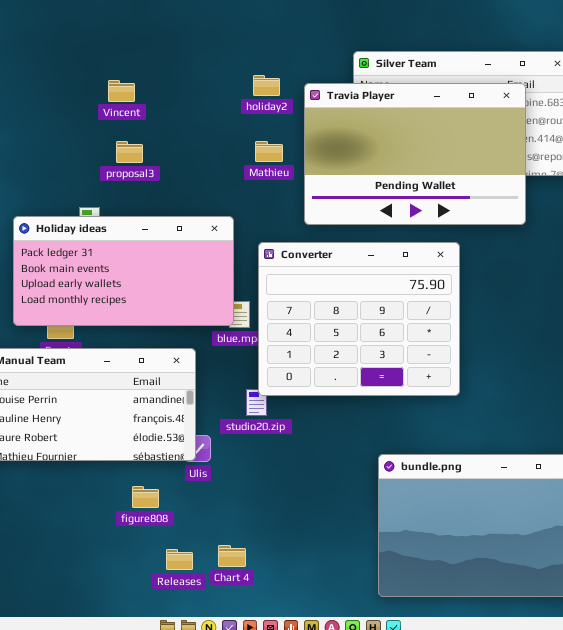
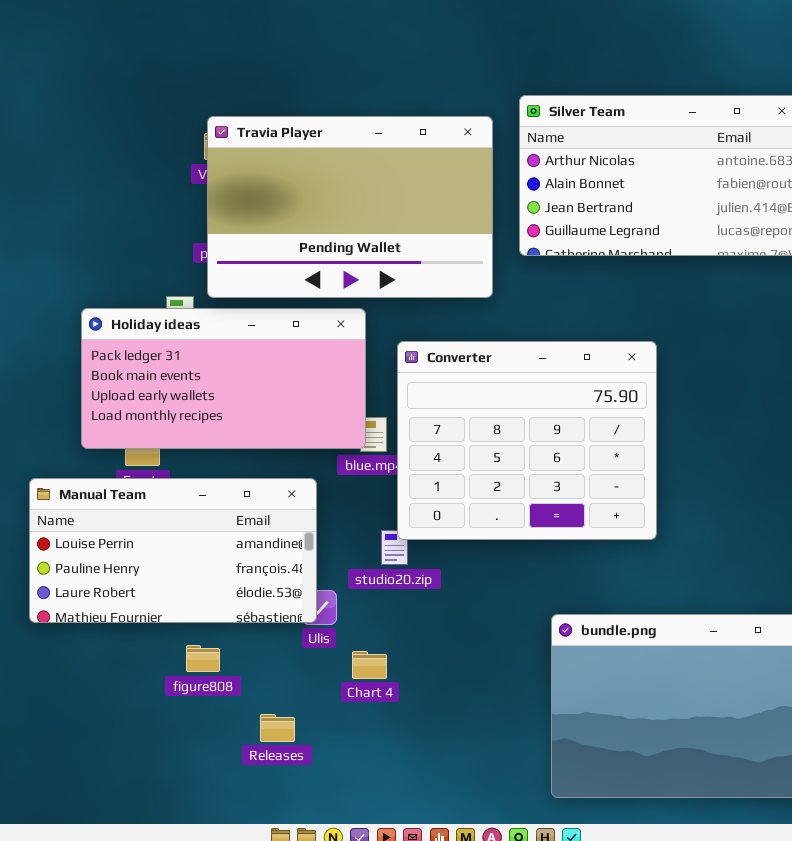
Travia Player: [304,83,526,225] -> [207,116,493,298], moved
figure808: [132,486,159,508] -> [186,645,220,672], moved
Chart 4: [218,545,246,567] -> [352,651,387,679], moved
Releases: [166,549,193,570] -> [260,714,295,742], moved

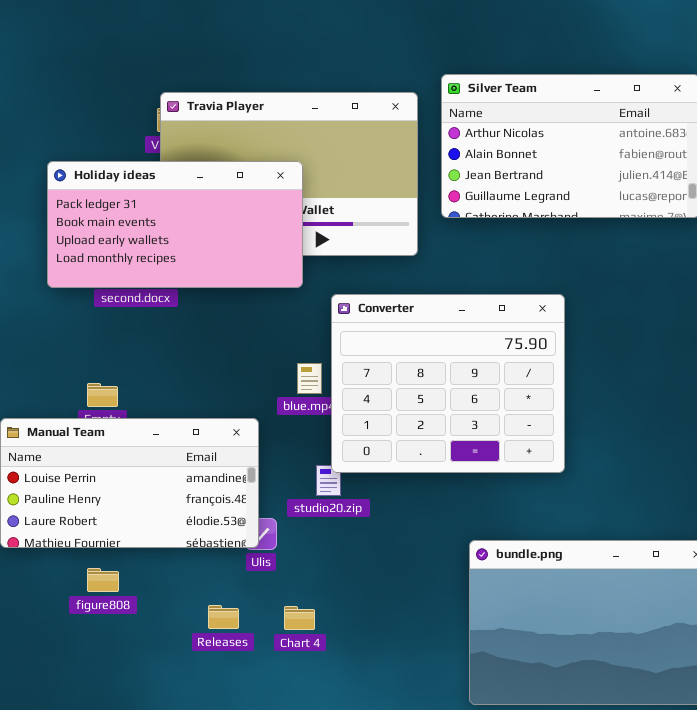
Holiday ideas: [81,308,366,449] -> [47,161,303,288], moved
figure808: [186,645,220,672] -> [87,568,119,592], moved
Chart 4: [352,651,387,679] -> [284,606,315,630], moved
Releases: [260,714,295,742] -> [208,605,239,629], moved

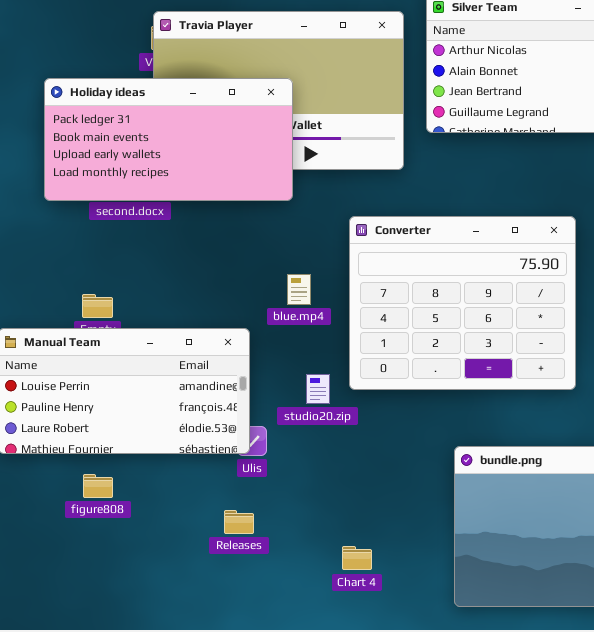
Converter: [331,294,565,473] -> [349,216,576,390], moved
Releases: [208,605,239,629] -> [224,510,254,534], moved
Chart 4: [284,606,315,630] -> [342,546,372,570], moved

